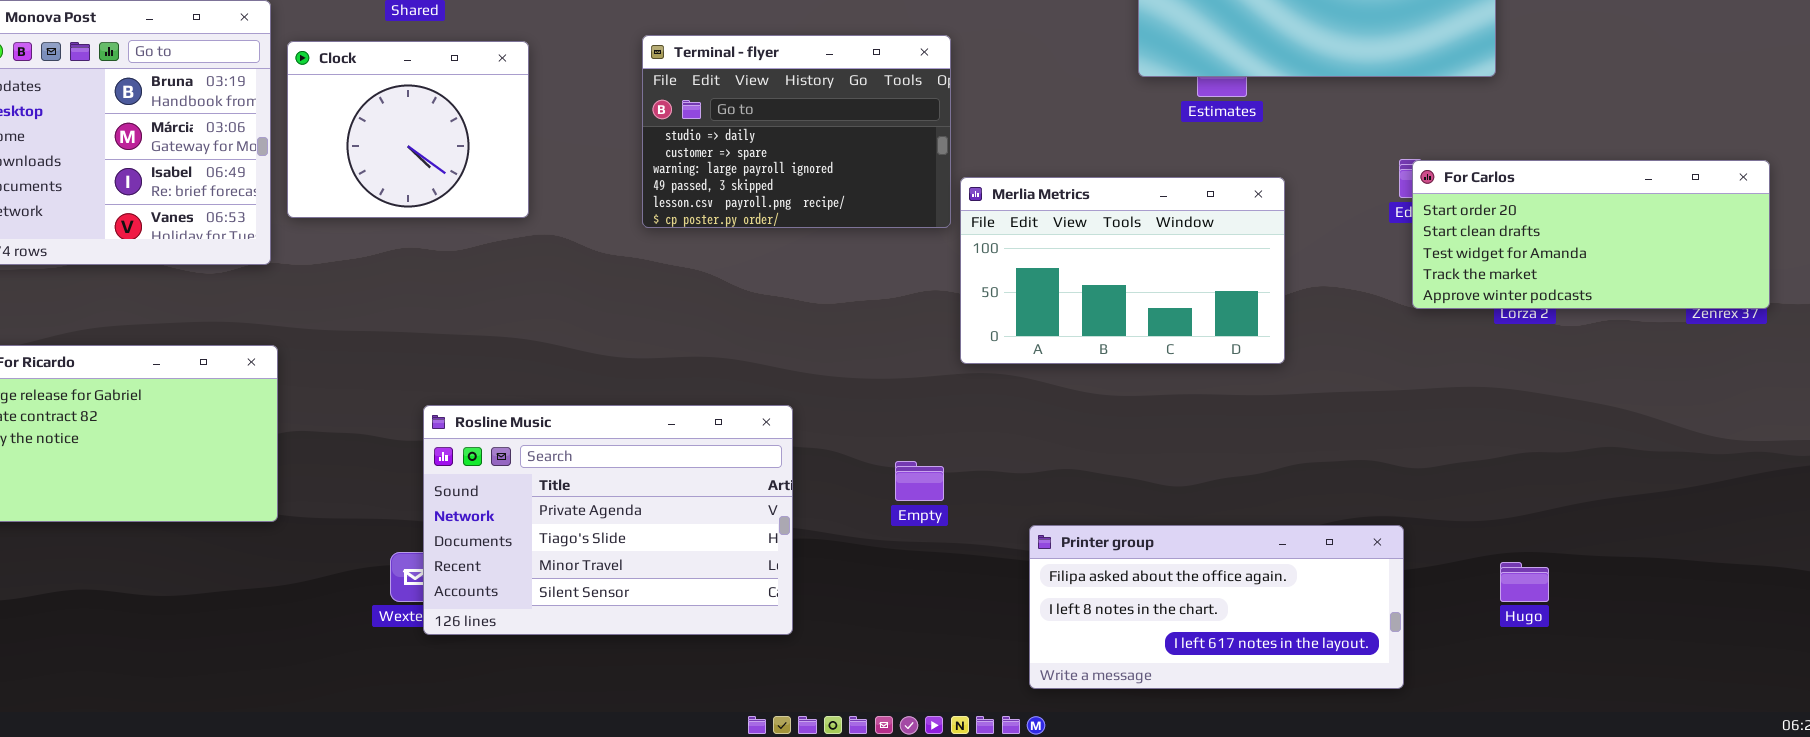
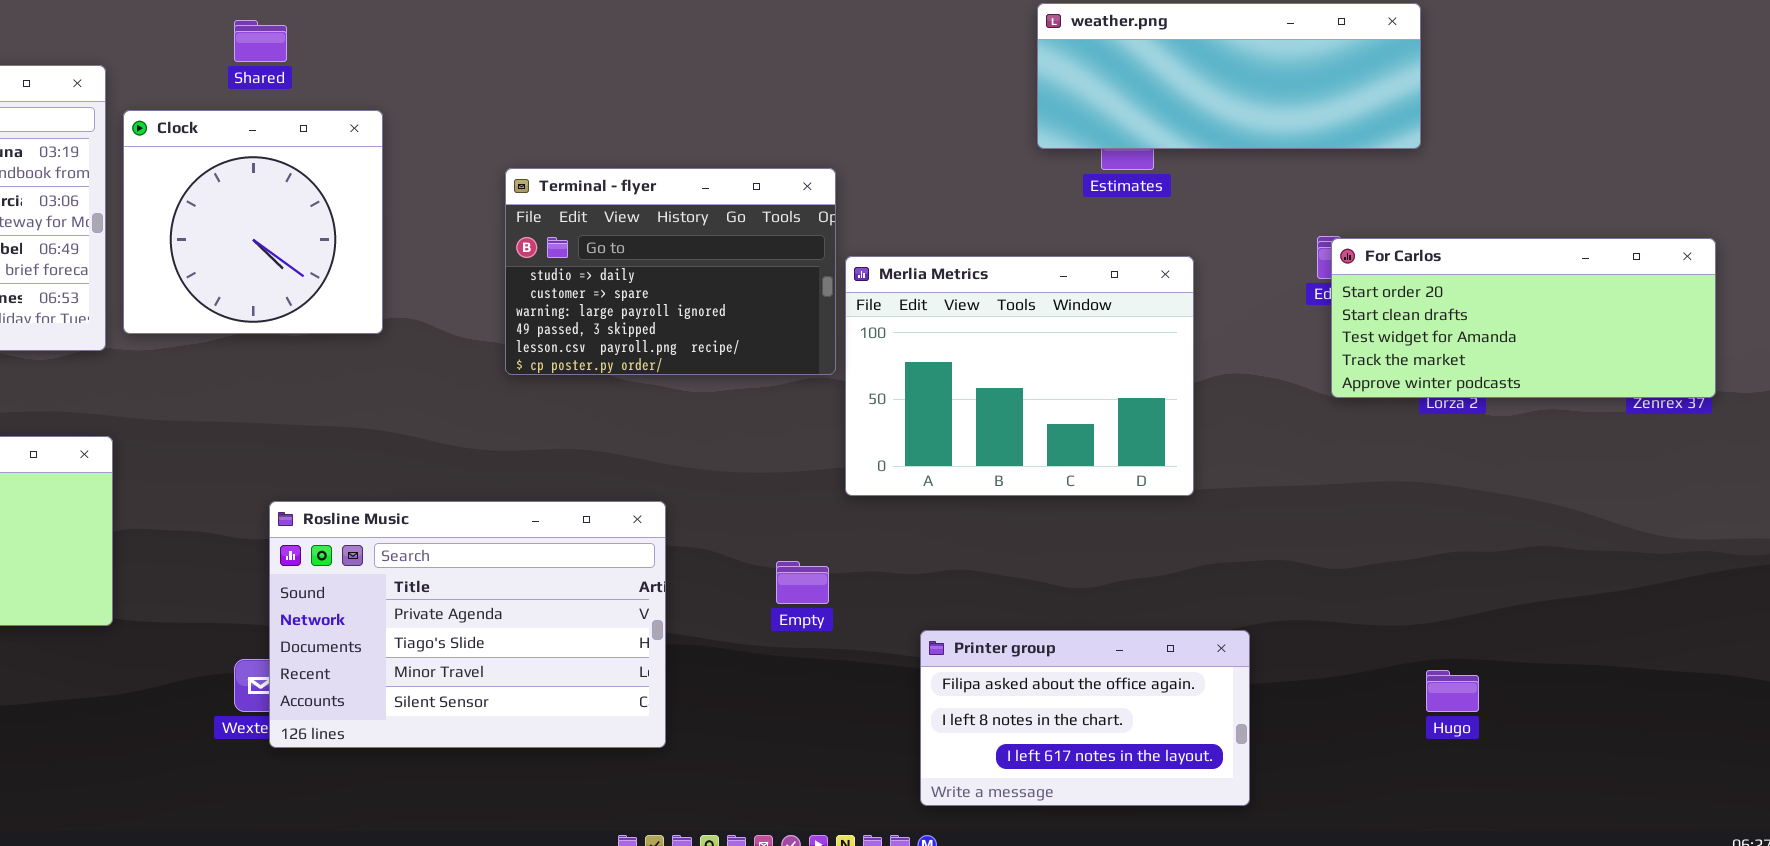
Terminal - flyer: [642,35,951,228] -> [505,168,836,375], moved
Clock: [287,41,529,218] -> [123,110,383,334], resized
Merlia Metrics: [960,177,1285,364] -> [845,256,1194,496], resized
Printer group: [1029,525,1404,689] -> [920,630,1250,806], resized

